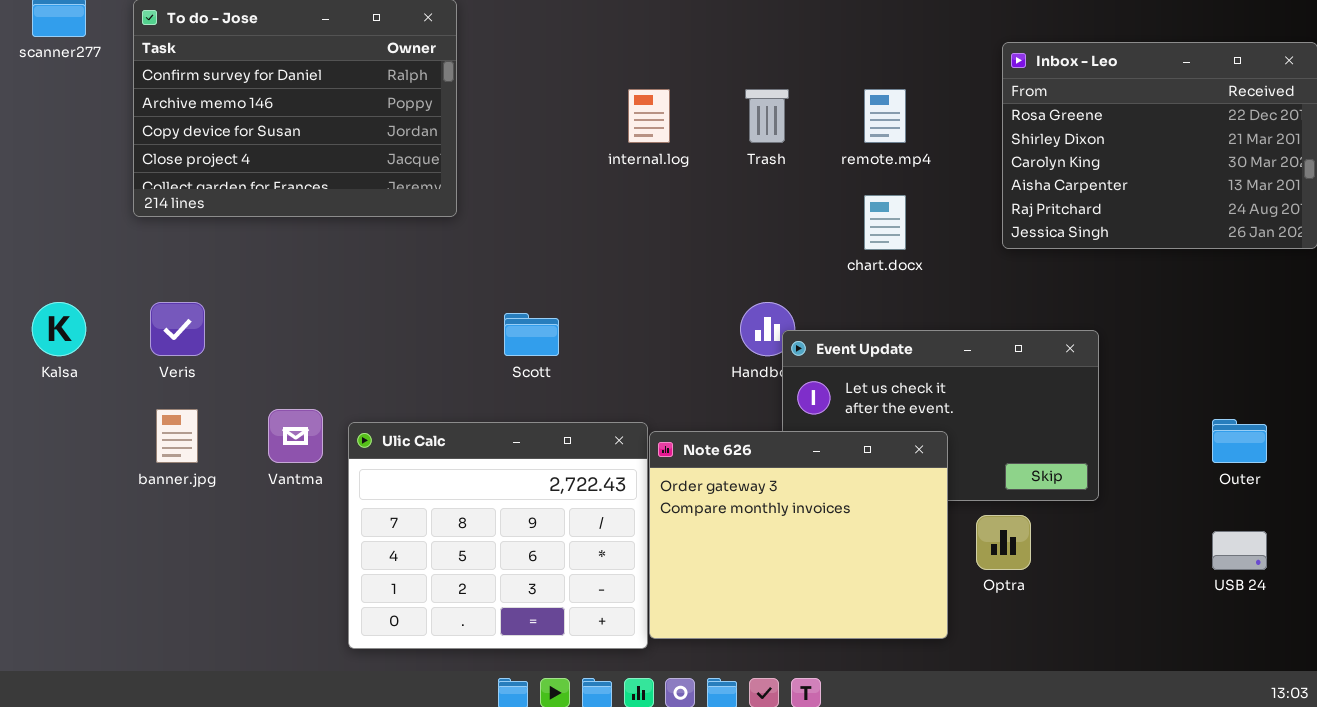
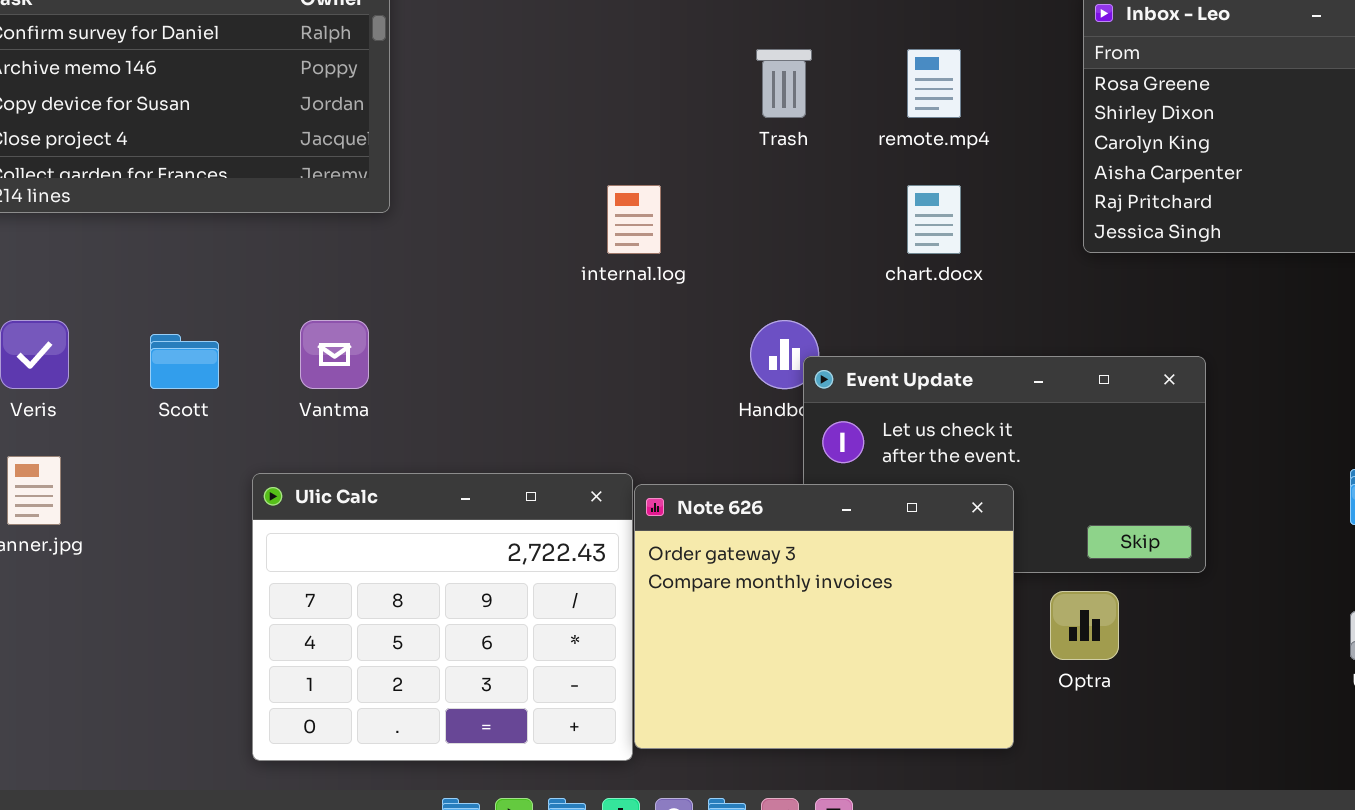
internal.log: [628,89,670,143] -> [607,185,661,254], moved
Scott: [504,313,559,356] -> [150,334,219,389], moved
Vantma: [268,409,323,463] -> [300,320,369,389], moved

